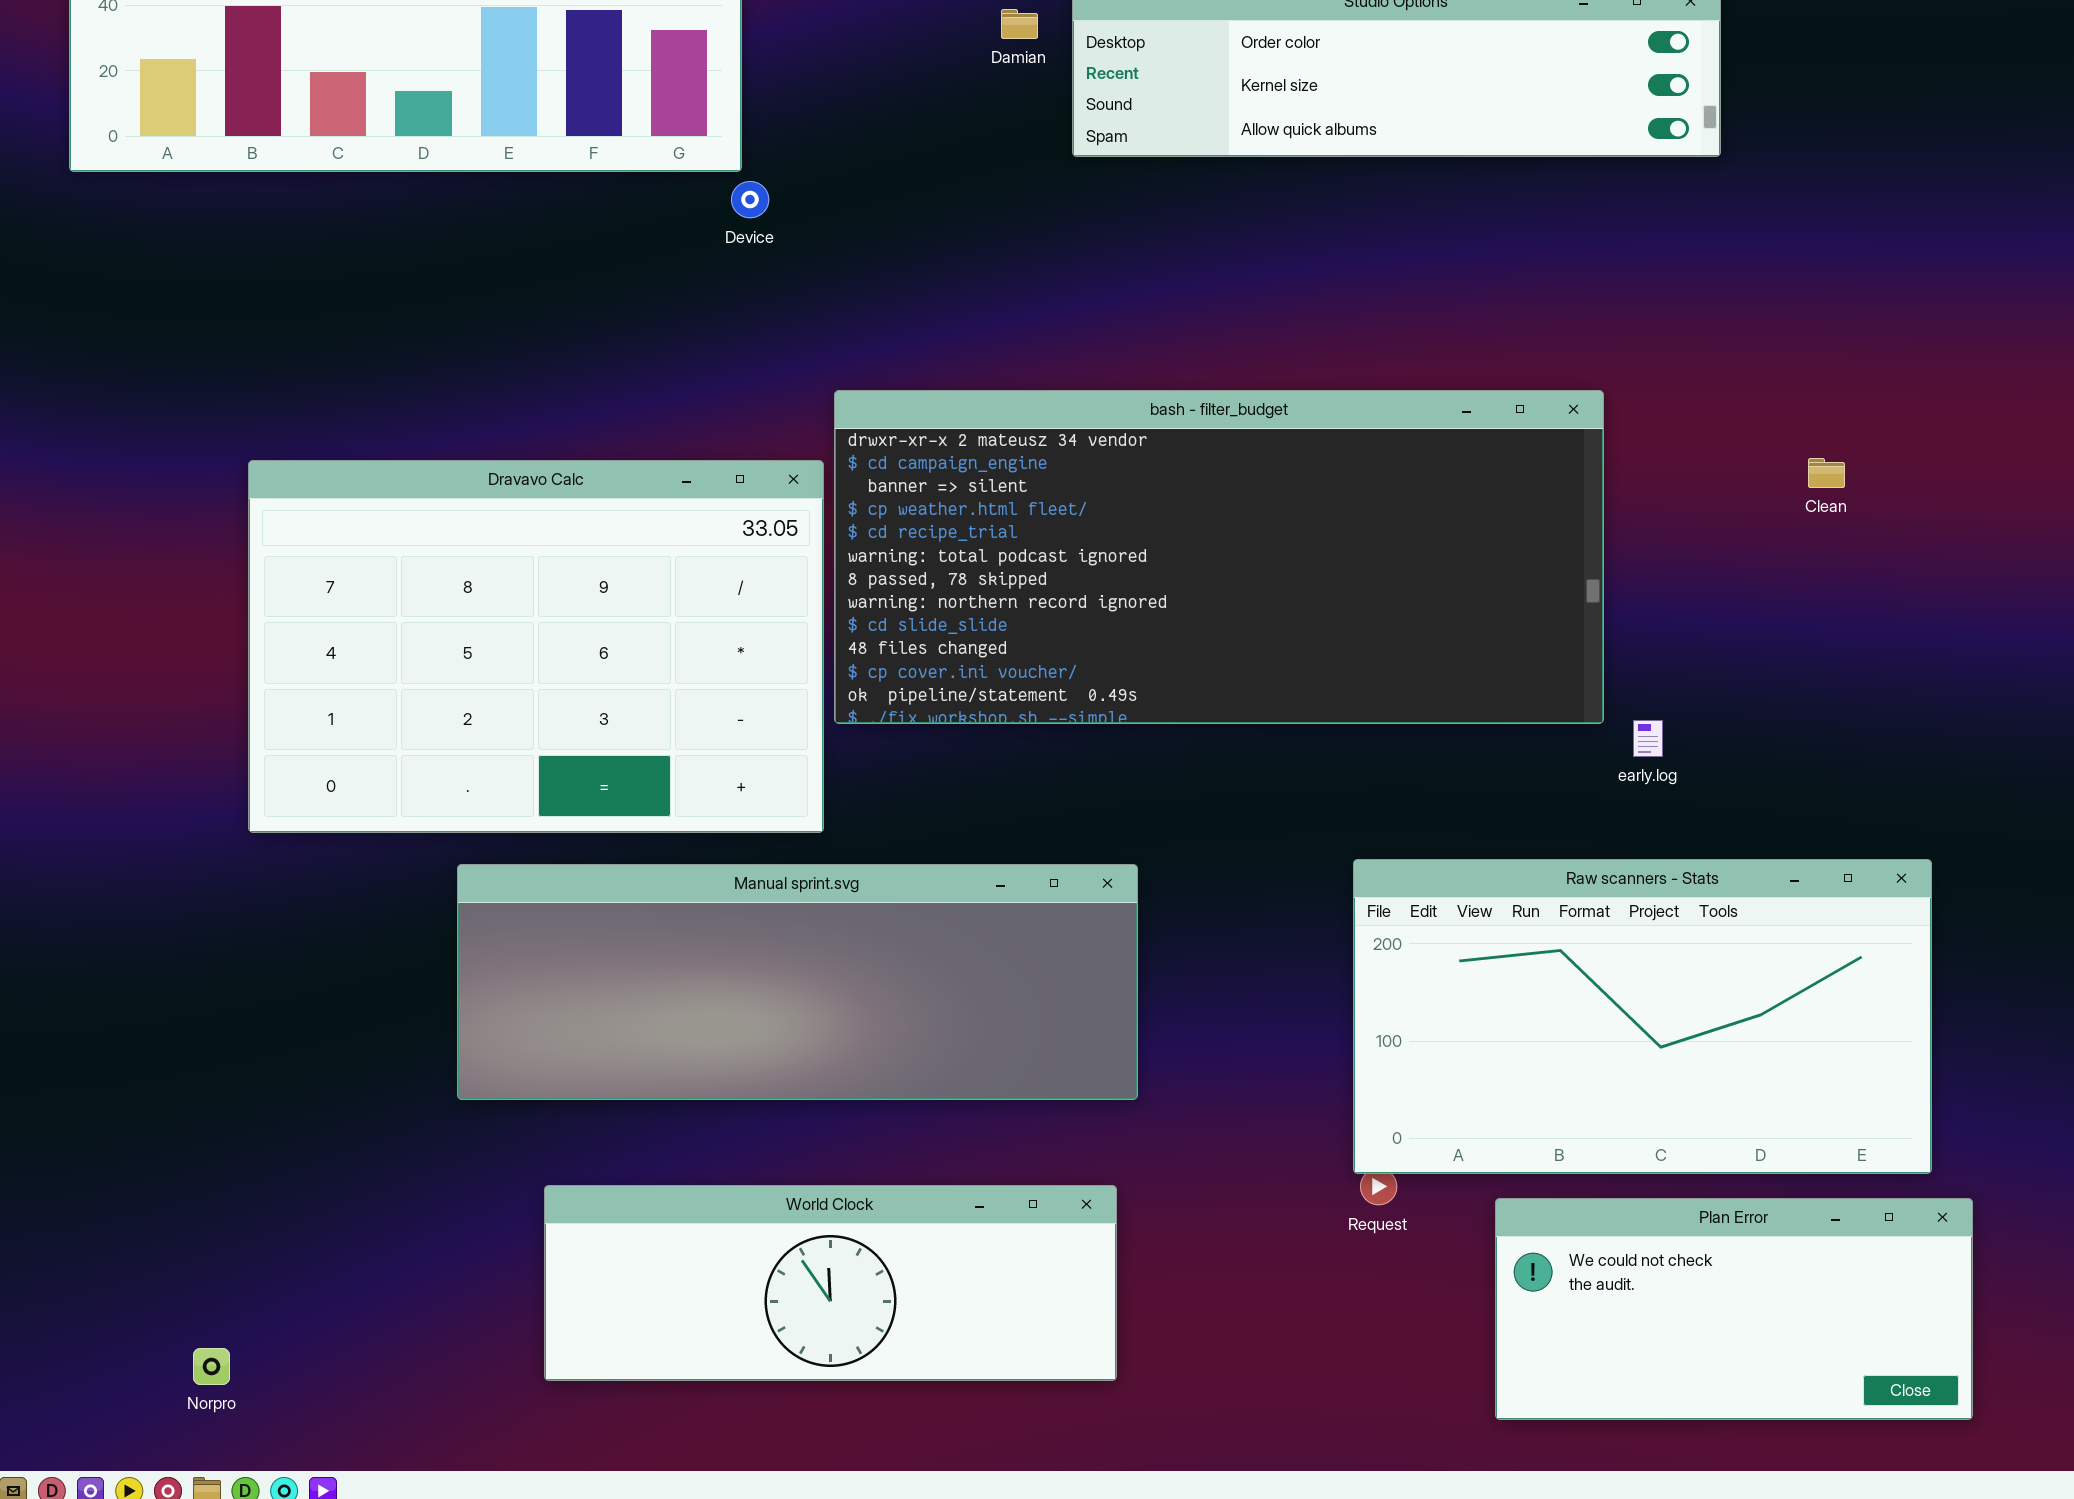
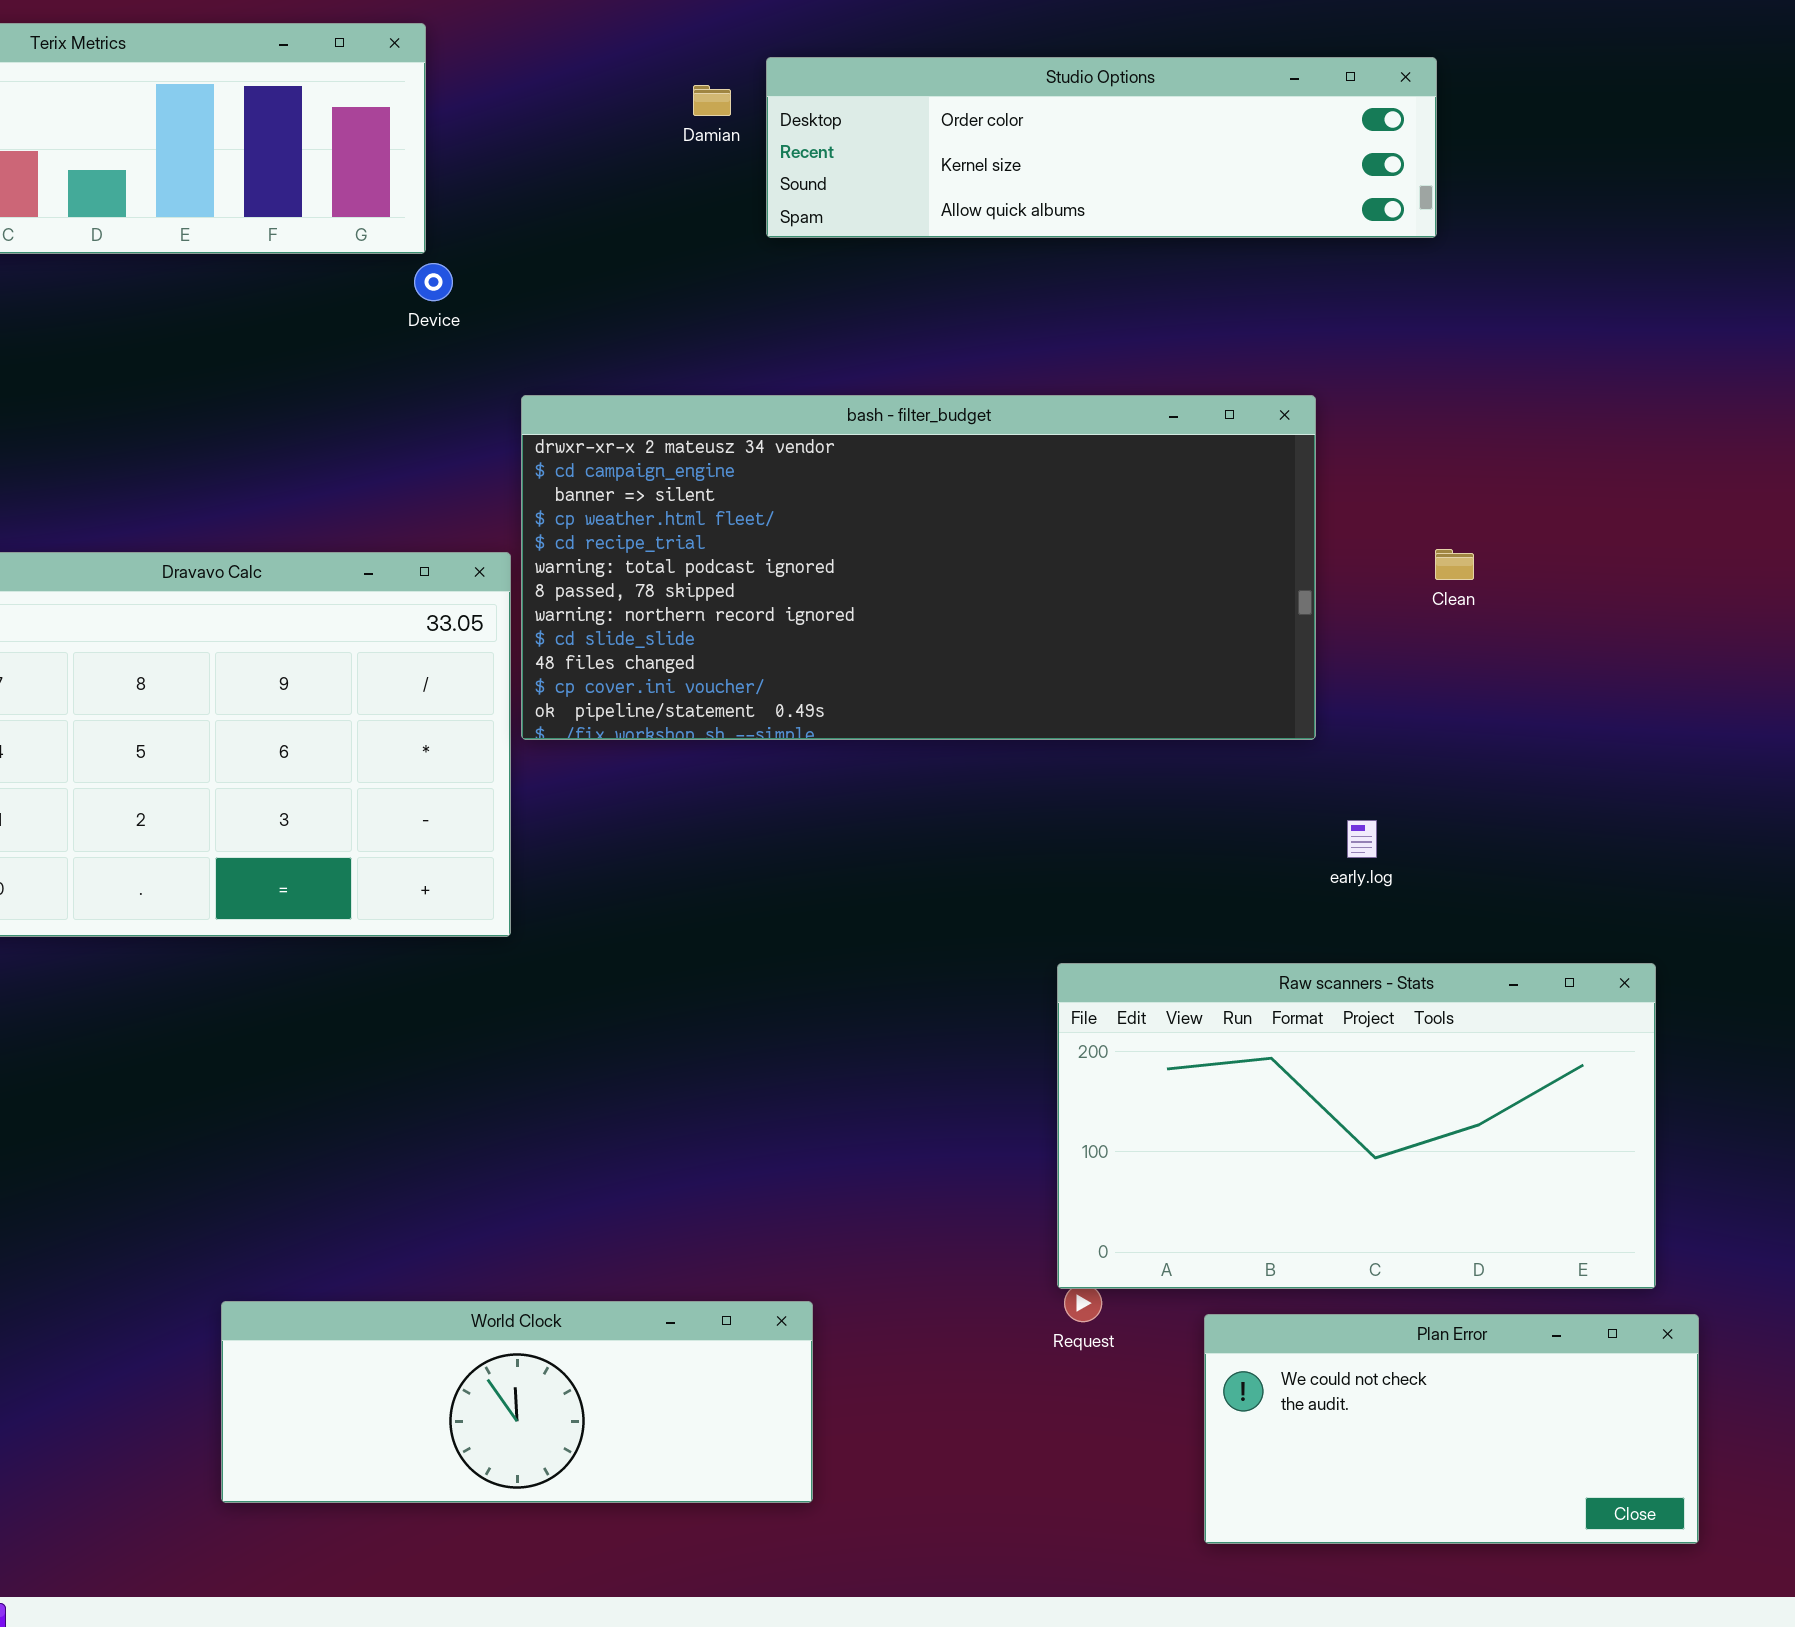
bash - filter_budget: [834,390,1604,724] -> [521,395,1316,740], moved
Clean: [1808,458,1845,488] -> [1435,549,1474,580], moved
Manual sprint.svg: [457,864,1138,1100] -> none, closed

